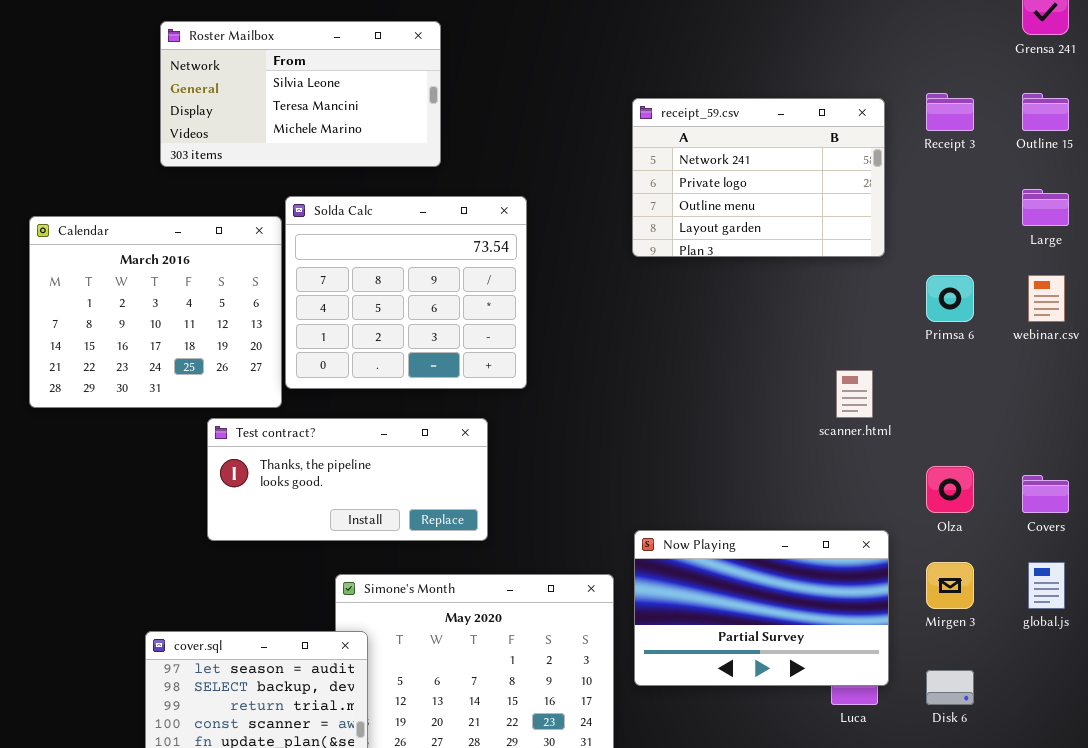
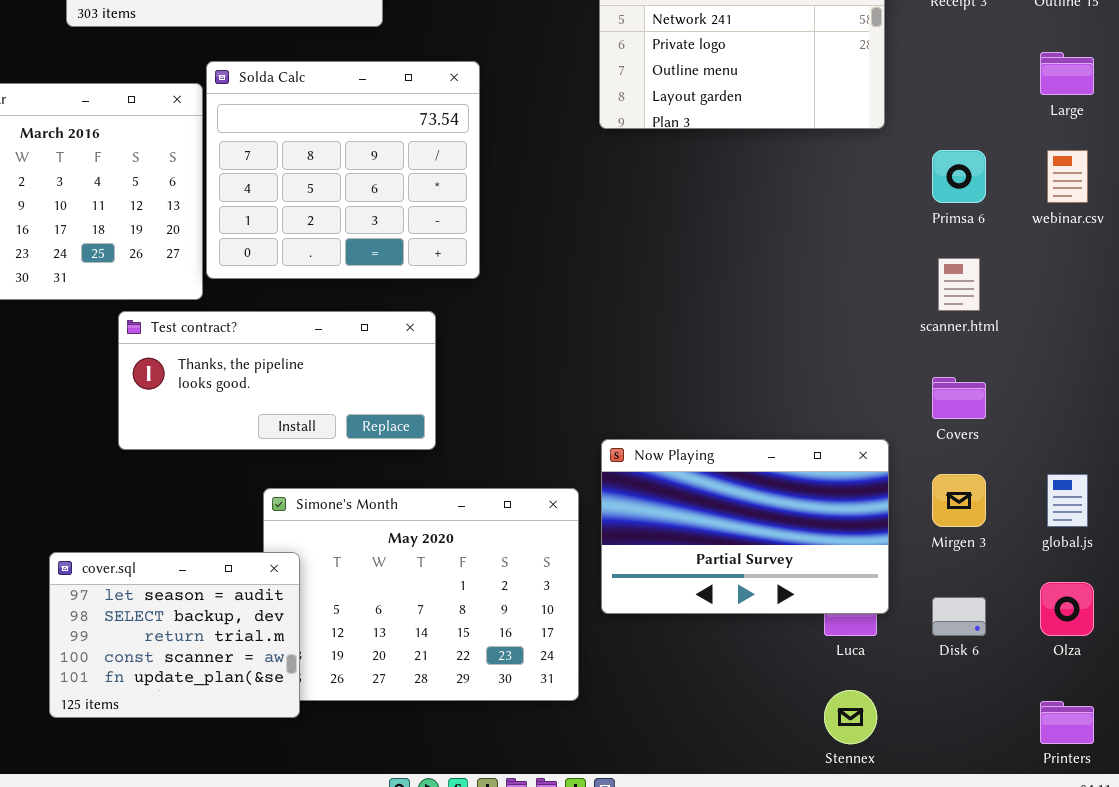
scanner.html: [836,370,873,418] -> [938,258,980,311], moved
Olza: [926,466,974,513] -> [1040,582,1094,636], moved
Covers: [1022,475,1069,513] -> [932,377,986,419], moved

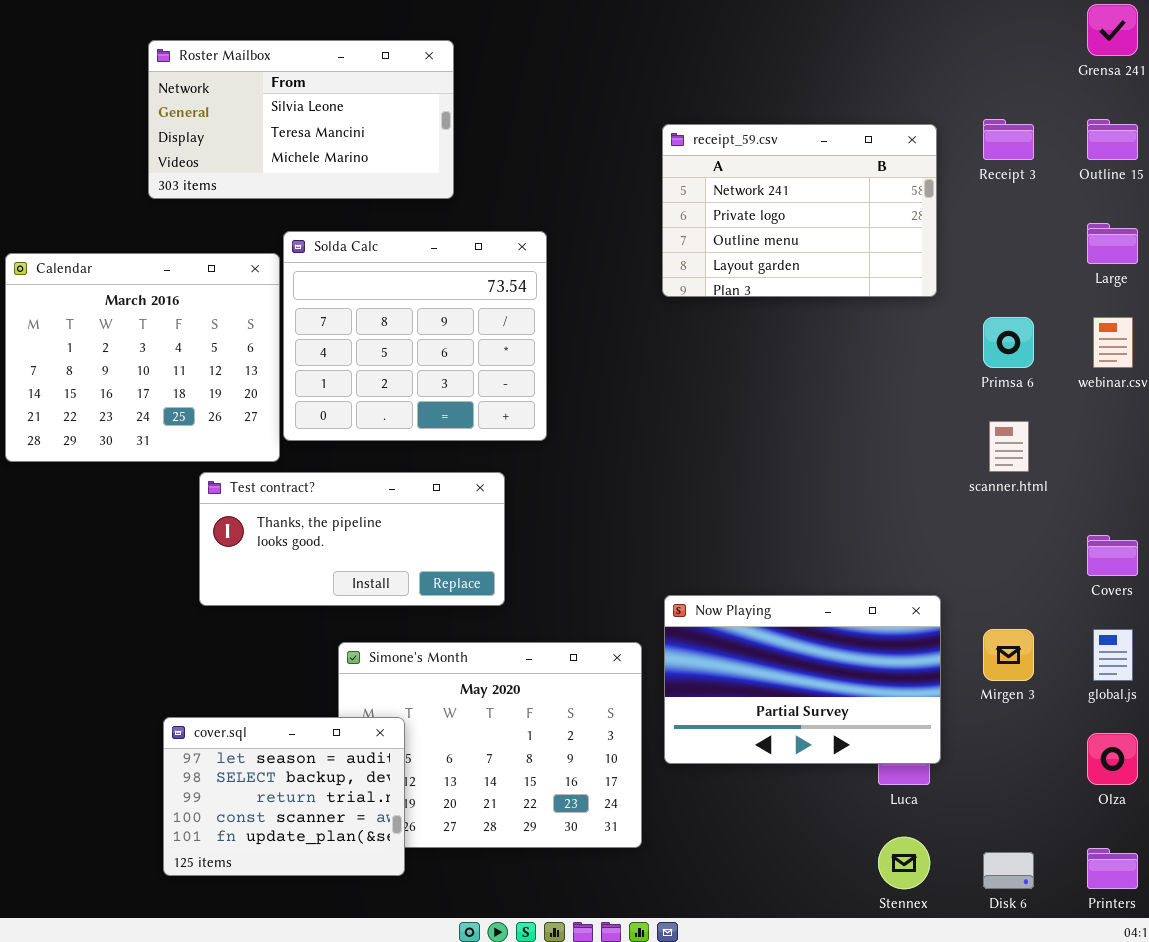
Covers: [932,377,986,419] -> [1087,535,1138,576], moved
cover.sql: [49,552,300,718] -> [163,717,405,876], moved
Disk 6: [932,597,986,636] -> [983,852,1034,889], moved

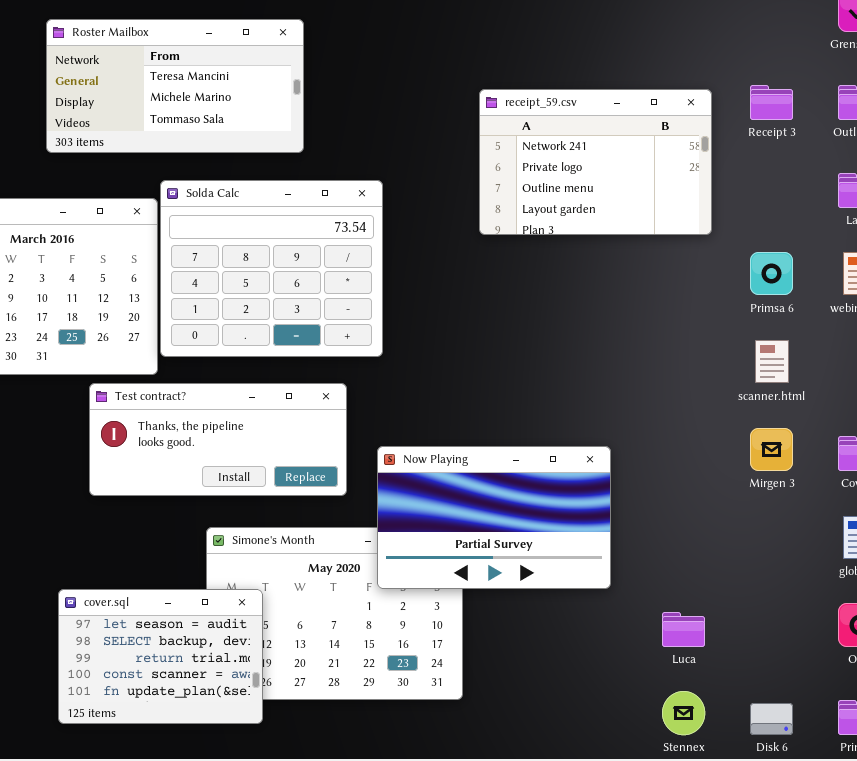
Roster Mailbox: [148,40,454,199] -> [46,19,304,153], scrolled down 1 row
Now Playing: [664,595,941,764] -> [377,446,611,589], moved
Mirgen 3: [983,629,1034,681] -> [750,428,793,471], moved

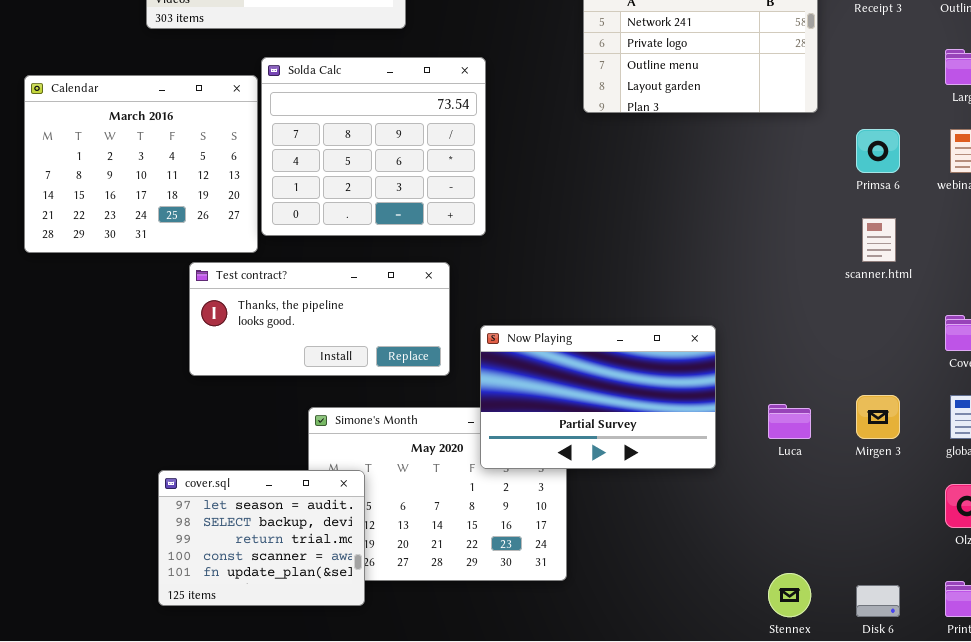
Mirgen 3: [750,428,793,471] -> [856,395,900,439], moved
Luca: [662,612,705,647] -> [768,404,811,439], moved

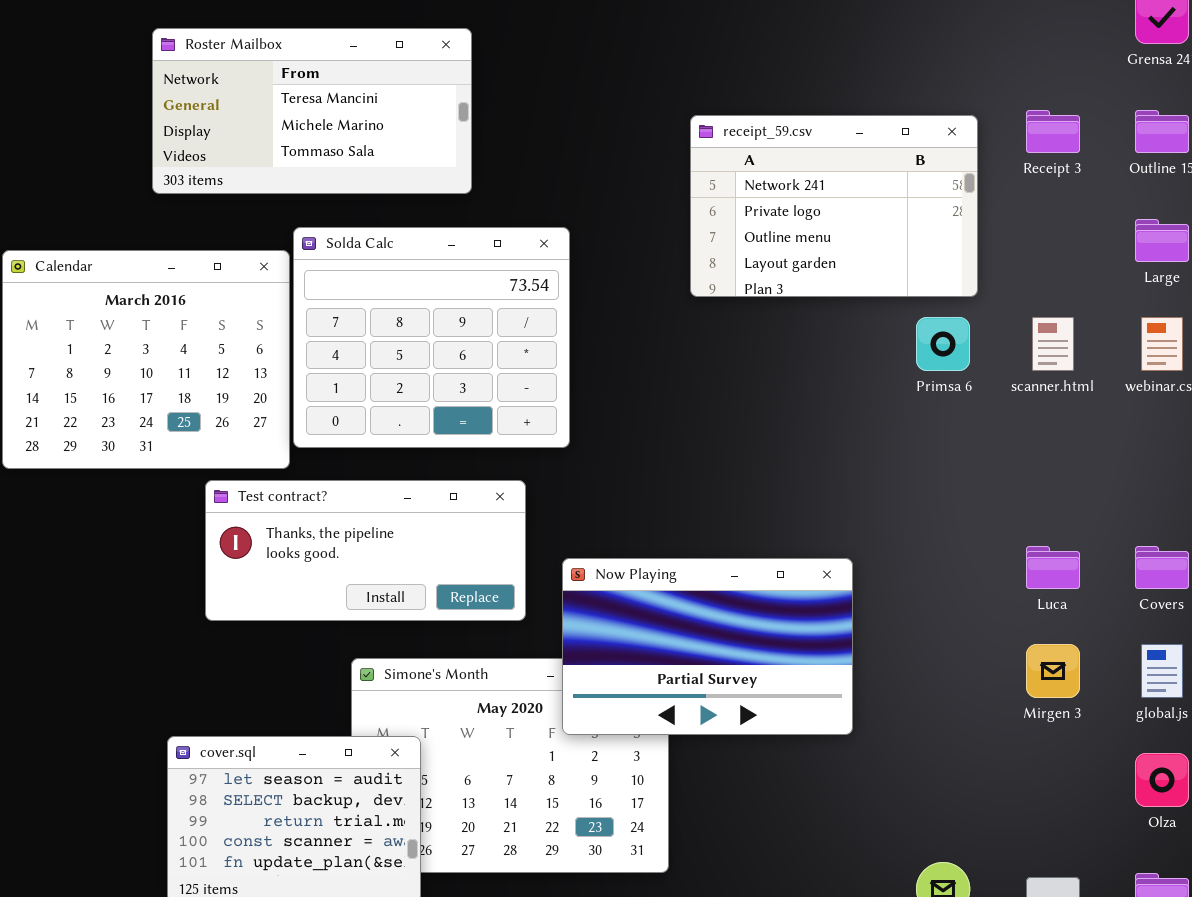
Primsa 6: [856,129,900,173] -> [916,317,970,371], moved
scanner.html: [862,218,896,262] -> [1032,317,1074,371], moved
Luca: [768,404,811,439] -> [1026,546,1080,589], moved

